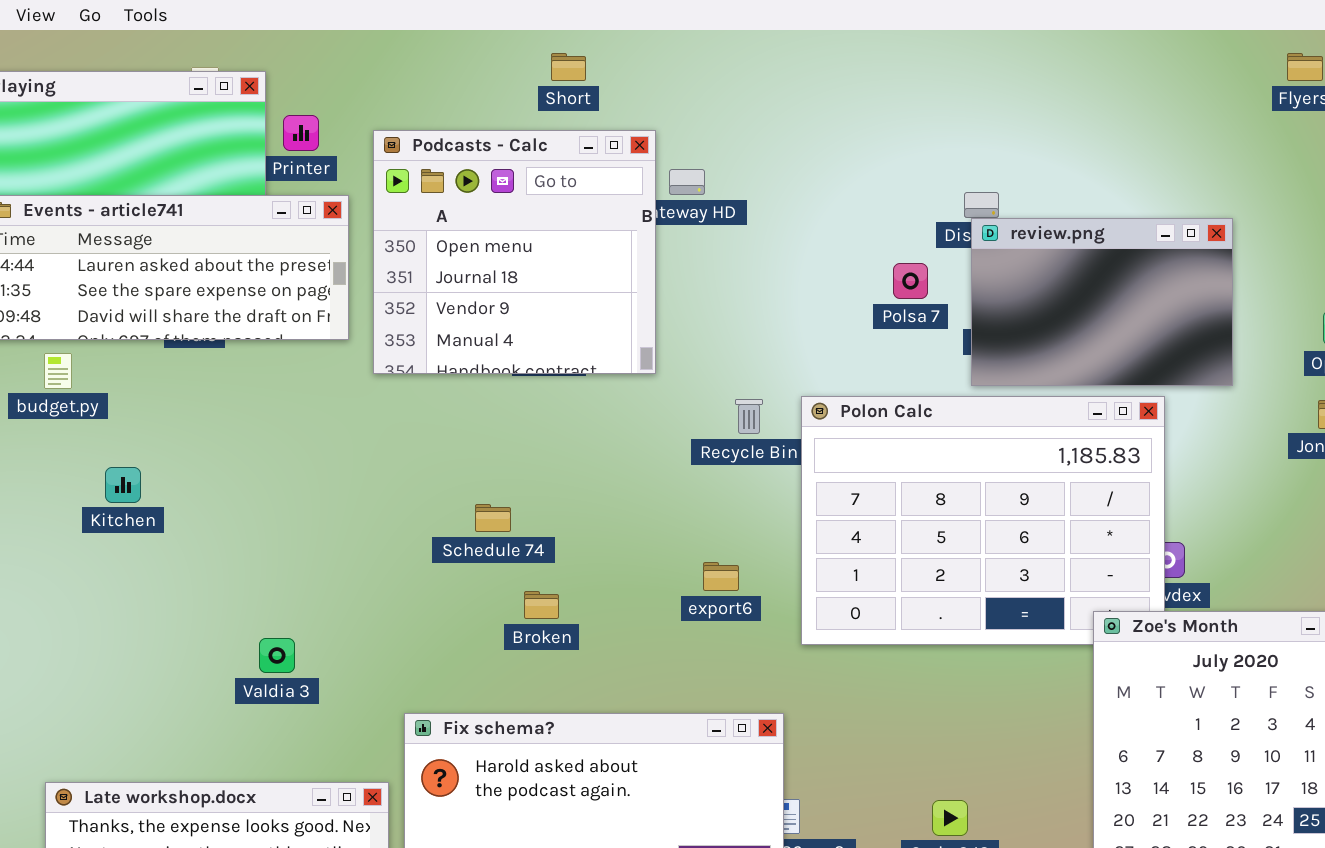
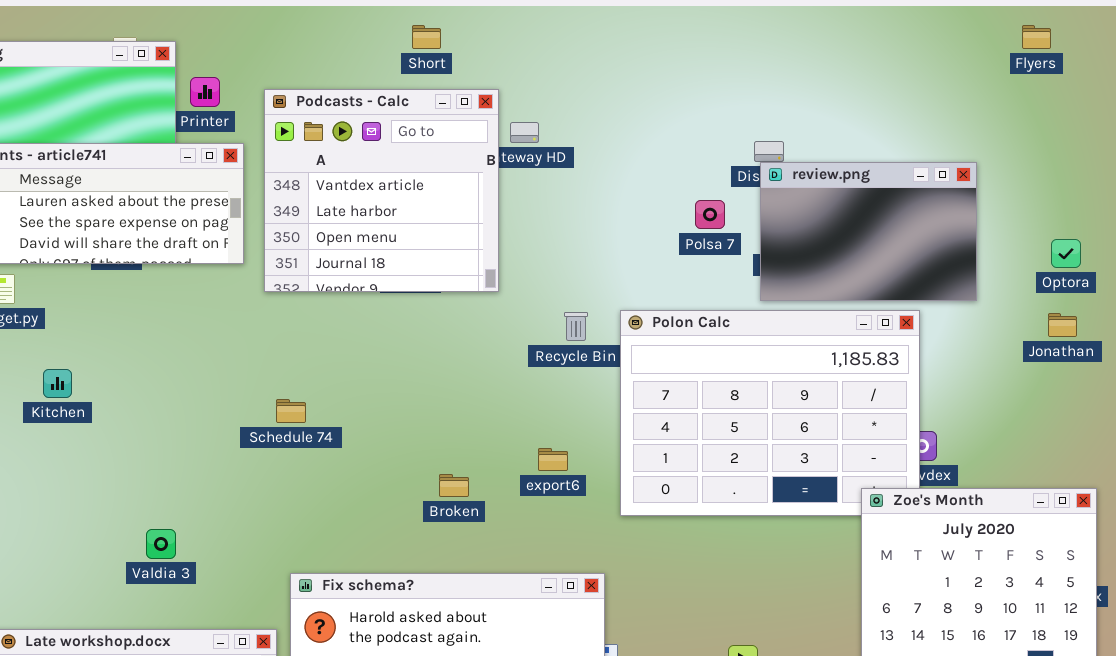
Podcasts - Calc: [373,130,656,374] -> [264,89,499,292], scrolled up 2 rows
Schedule 74: [475,504,511,532] -> [276,399,306,423], moved
Broken: [524,591,559,619] -> [439,474,469,497], moved
Valdia 3: [259,638,295,673] -> [146,529,176,559], moved

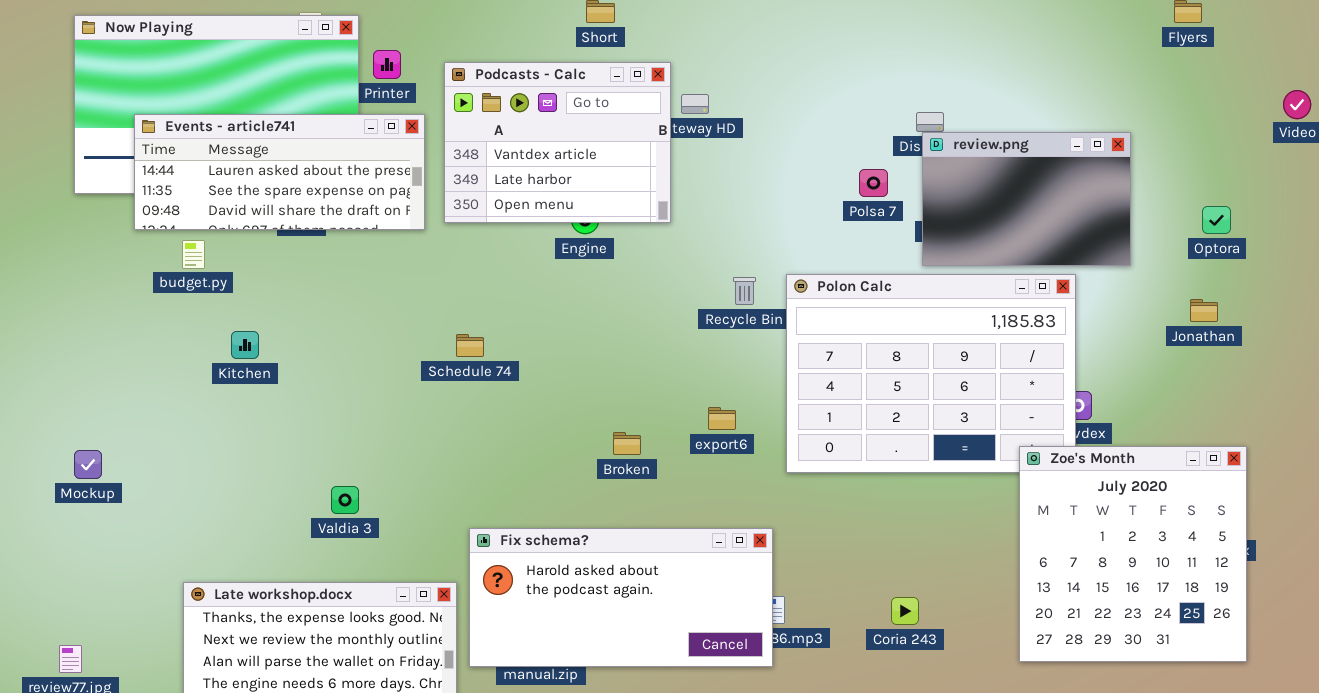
Podcasts - Calc: [264,89,499,292] -> [444,62,671,223], resized
Jonathan: [1048,313,1077,337] -> [1190,299,1218,322], moved
Schedule 74: [276,399,306,423] -> [456,334,484,357], moved

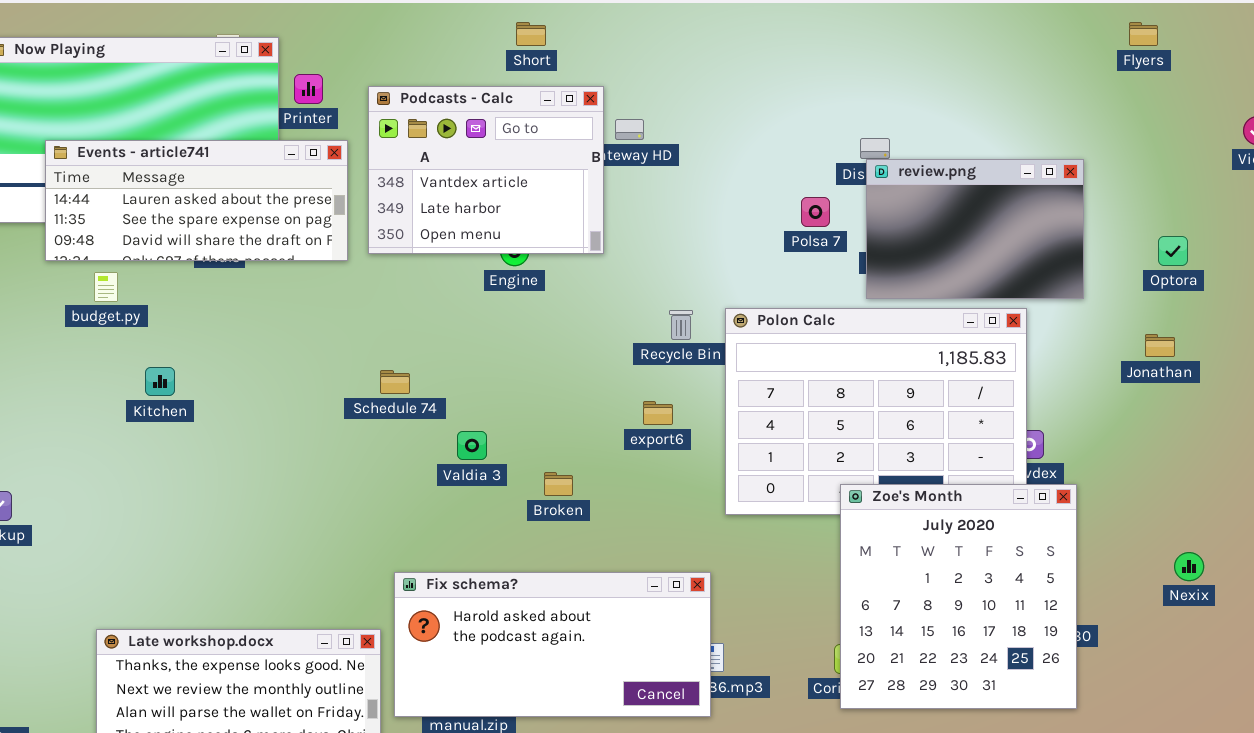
export6: [708,407,736,430] -> [643,401,673,425], moved
Zoe's Month: [1019,446,1247,662] -> [840,484,1077,709], moved
Valdia 3: [331,486,359,514] -> [457,431,487,460], moved

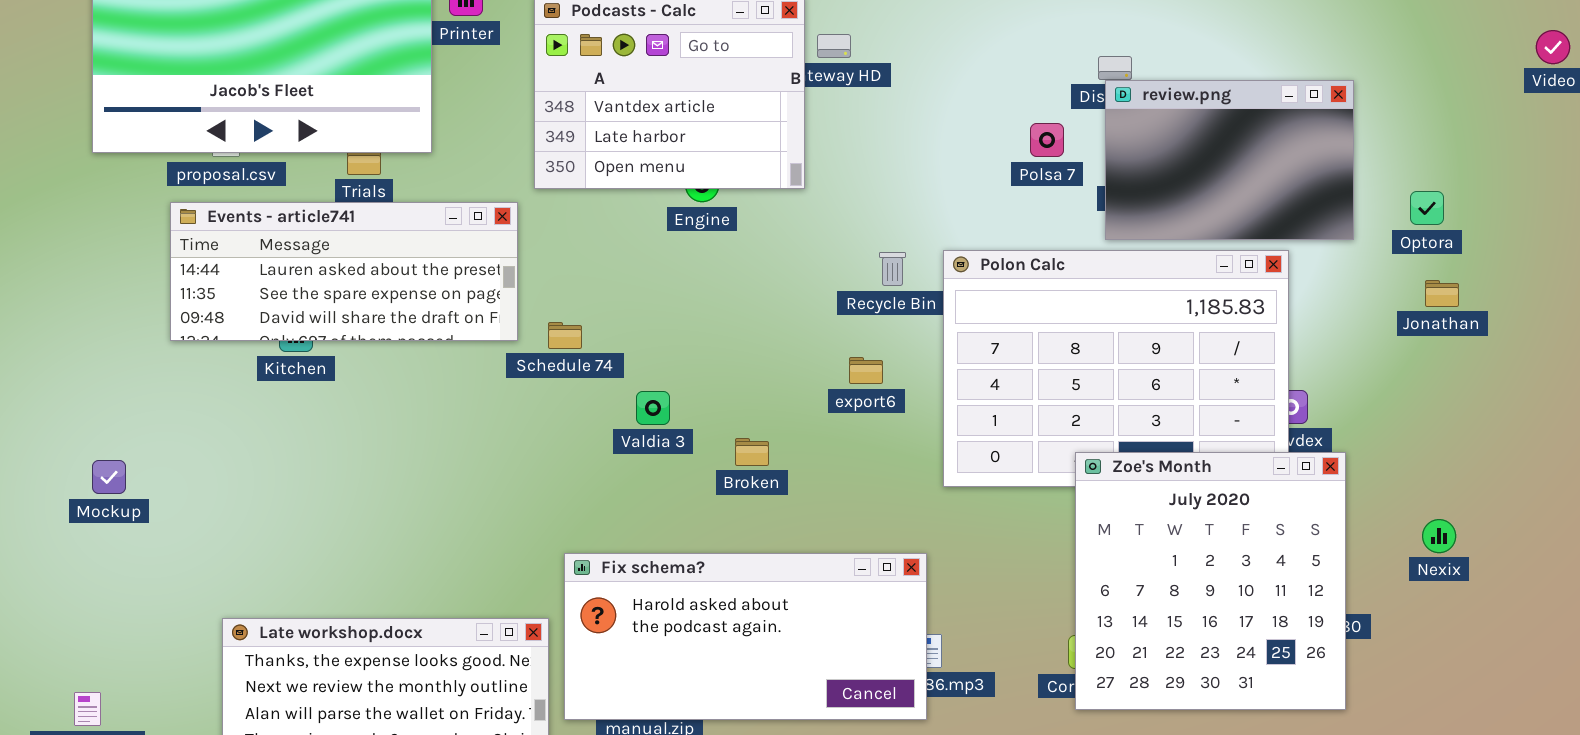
Events - article741: [45,140,348,261] -> [170,202,518,341], moved
Optora: [1158,236,1188,266] -> [1410,191,1444,225], moved
Nexix: [1174,552,1204,581] -> [1422,519,1456,553], moved

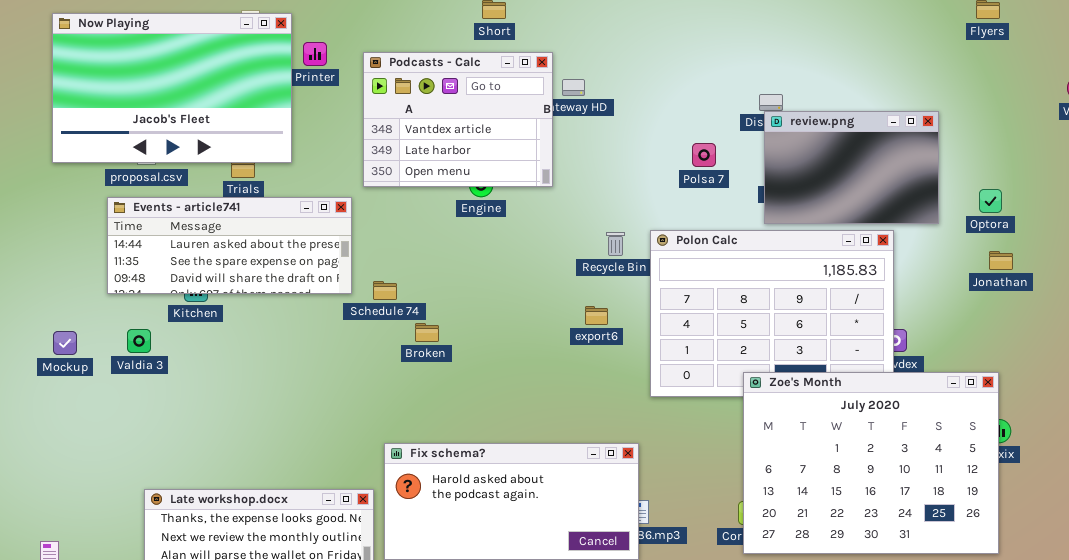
Polsa 7: [1030,123,1064,157] -> [692,143,716,167], moved
Valdia 3: [636,391,670,425] -> [127,329,151,353], moved
Broken: [735,438,769,466] -> [415,323,439,342], moved
Zoe's Month: [1075,452,1346,710] -> [743,372,999,554], resized
Mockup: [92,460,126,494] -> [53,331,77,355], moved

